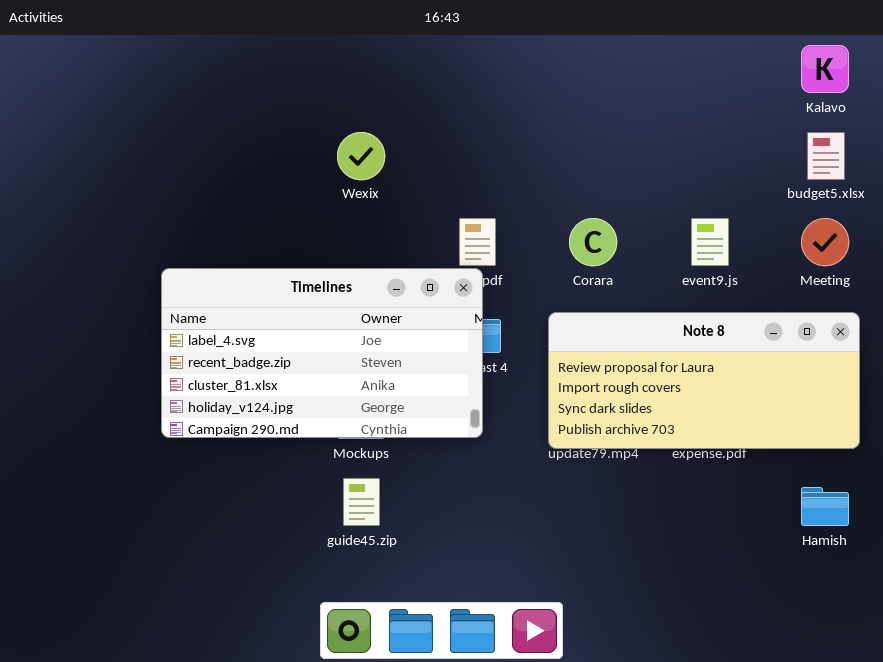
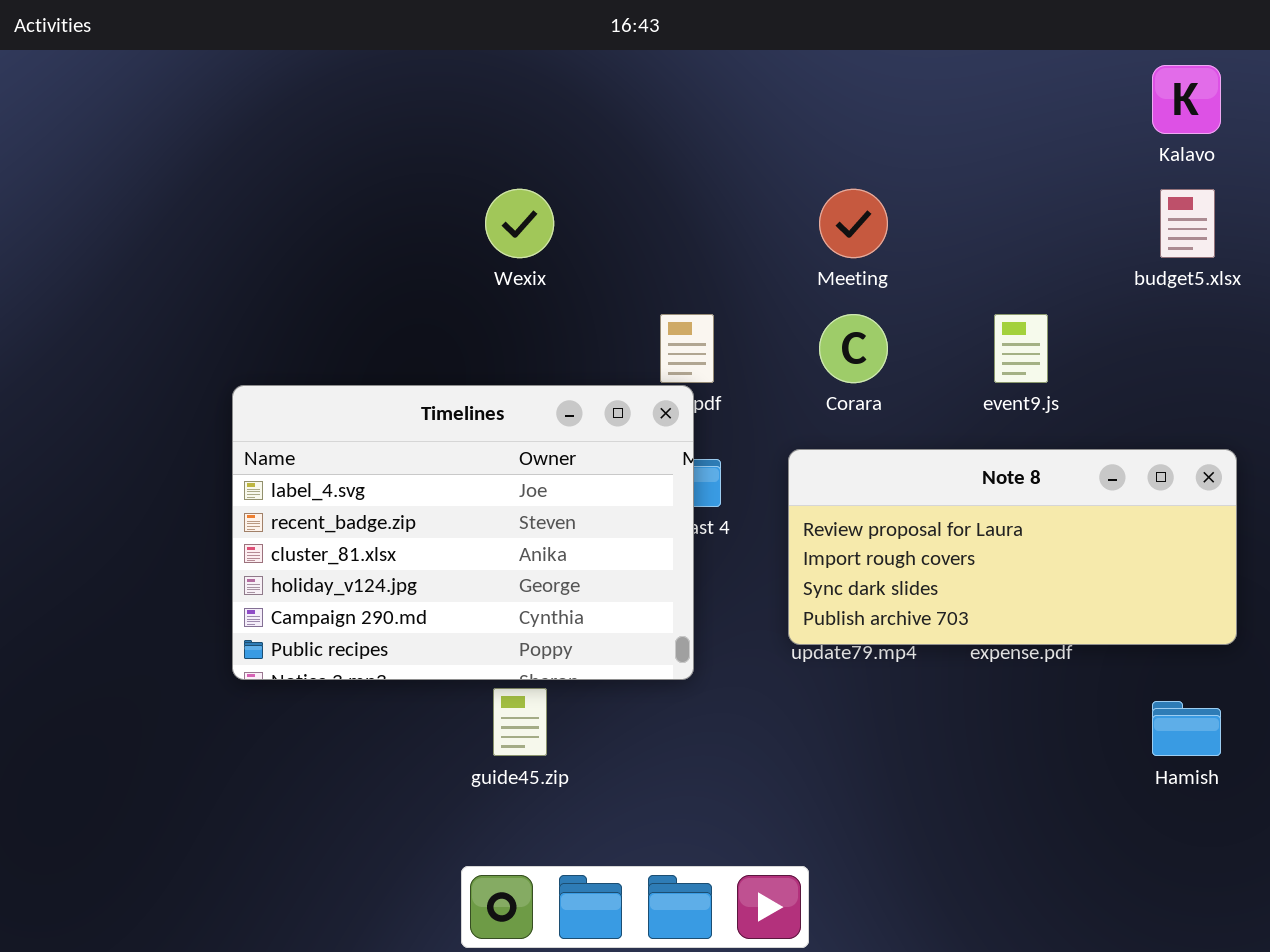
Meeting: [801,218,849,266] -> [819,189,888,258], moved
Timelines: [161,268,483,438] -> [232,385,694,680], resized

